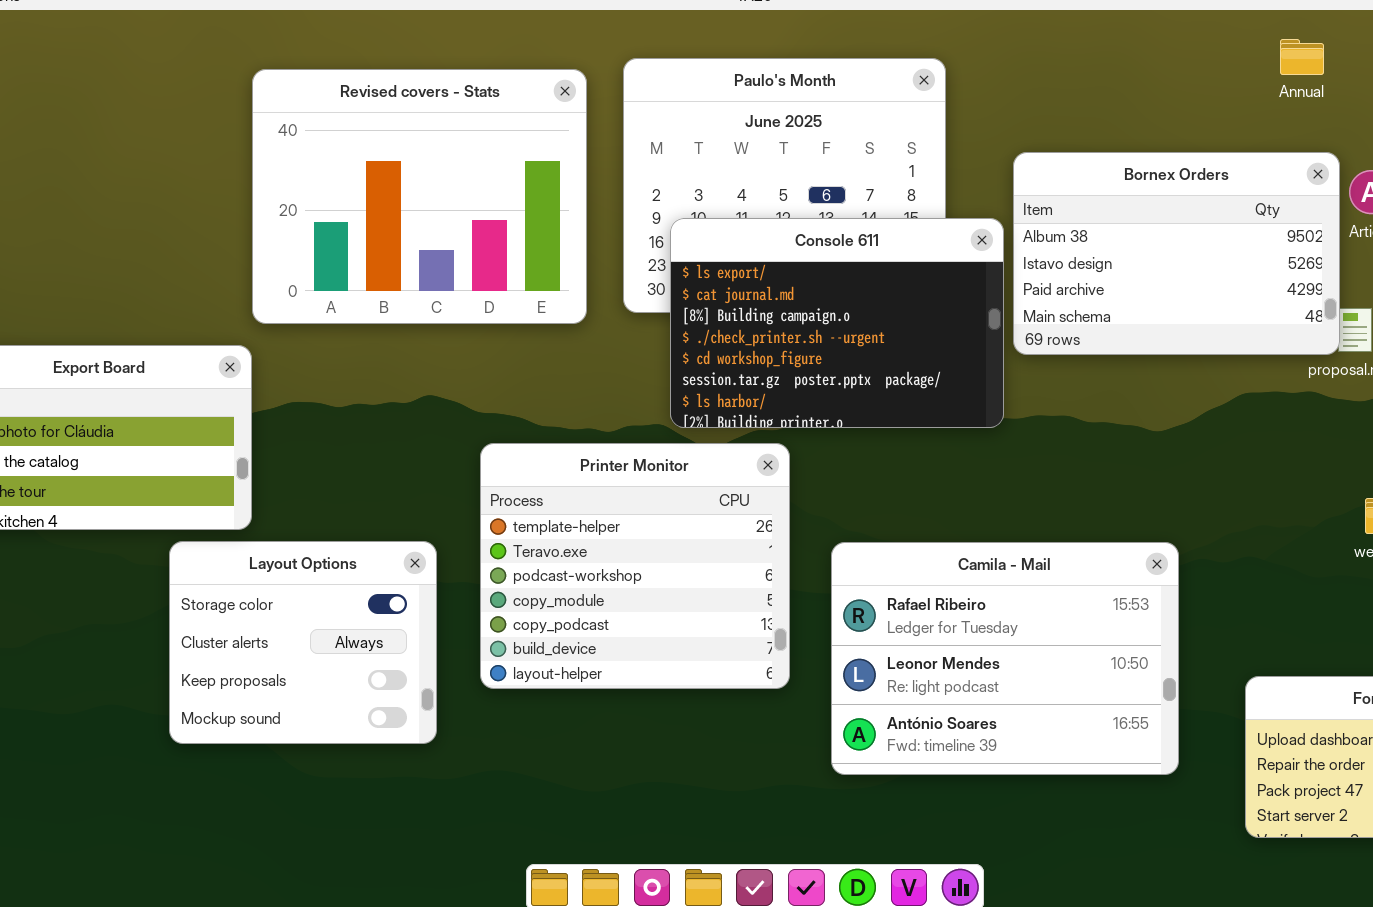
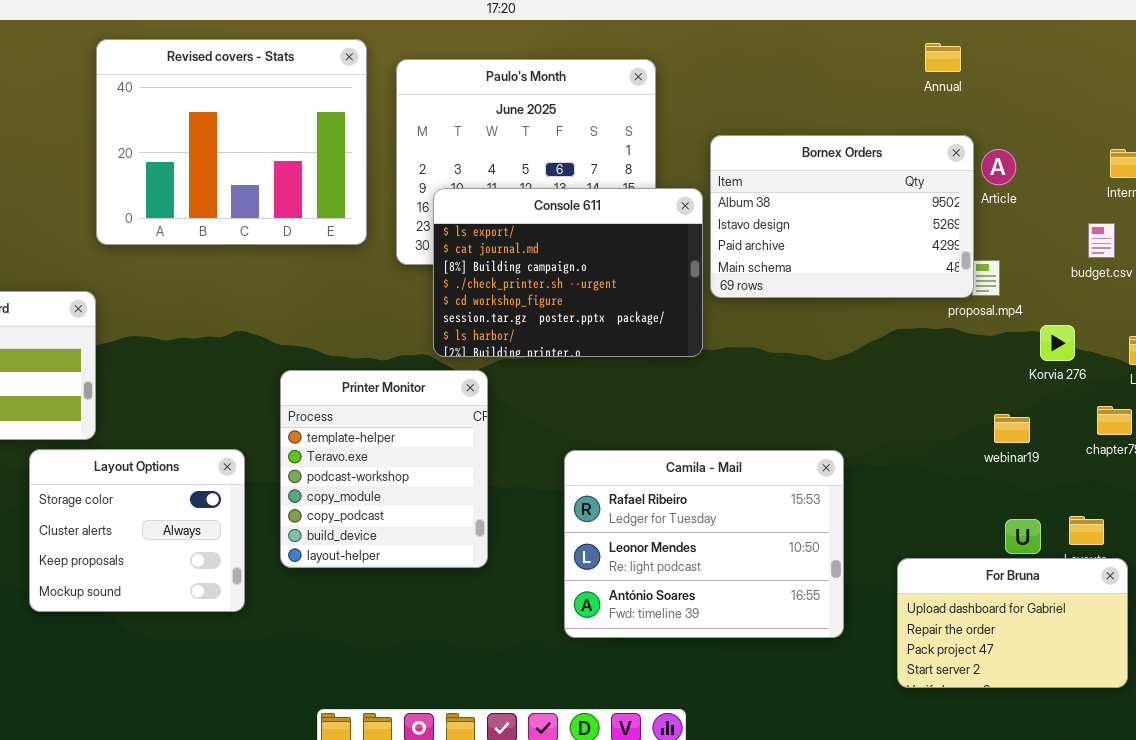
Revised covers - Stats: [252,69,587,324] -> [96,39,367,245], moved
Printer Monitor: [480,443,790,689] -> [280,370,488,568], resized

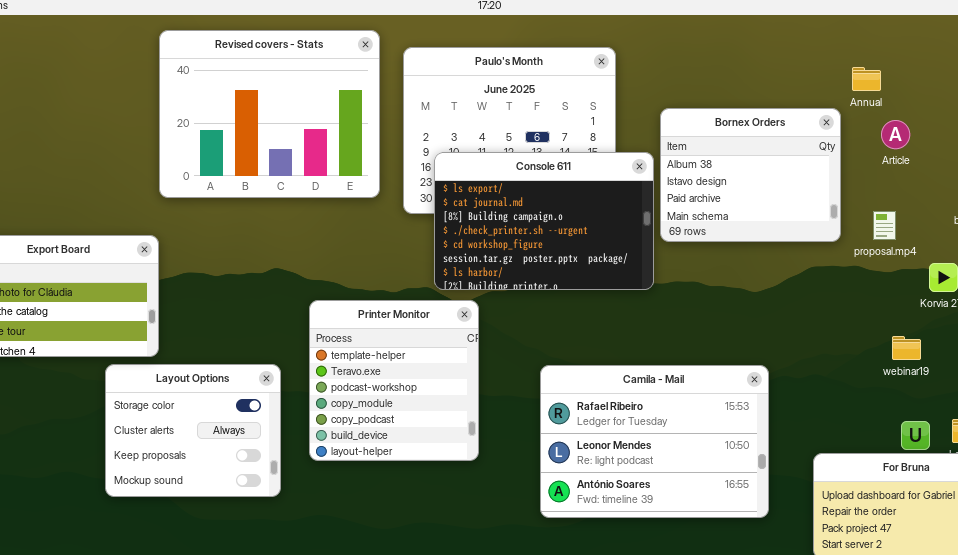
Annual: [925,43,961,72] -> [852,67,881,91], moved
Bornex Orders: [710,135,974,298] -> [660,108,841,242], resized

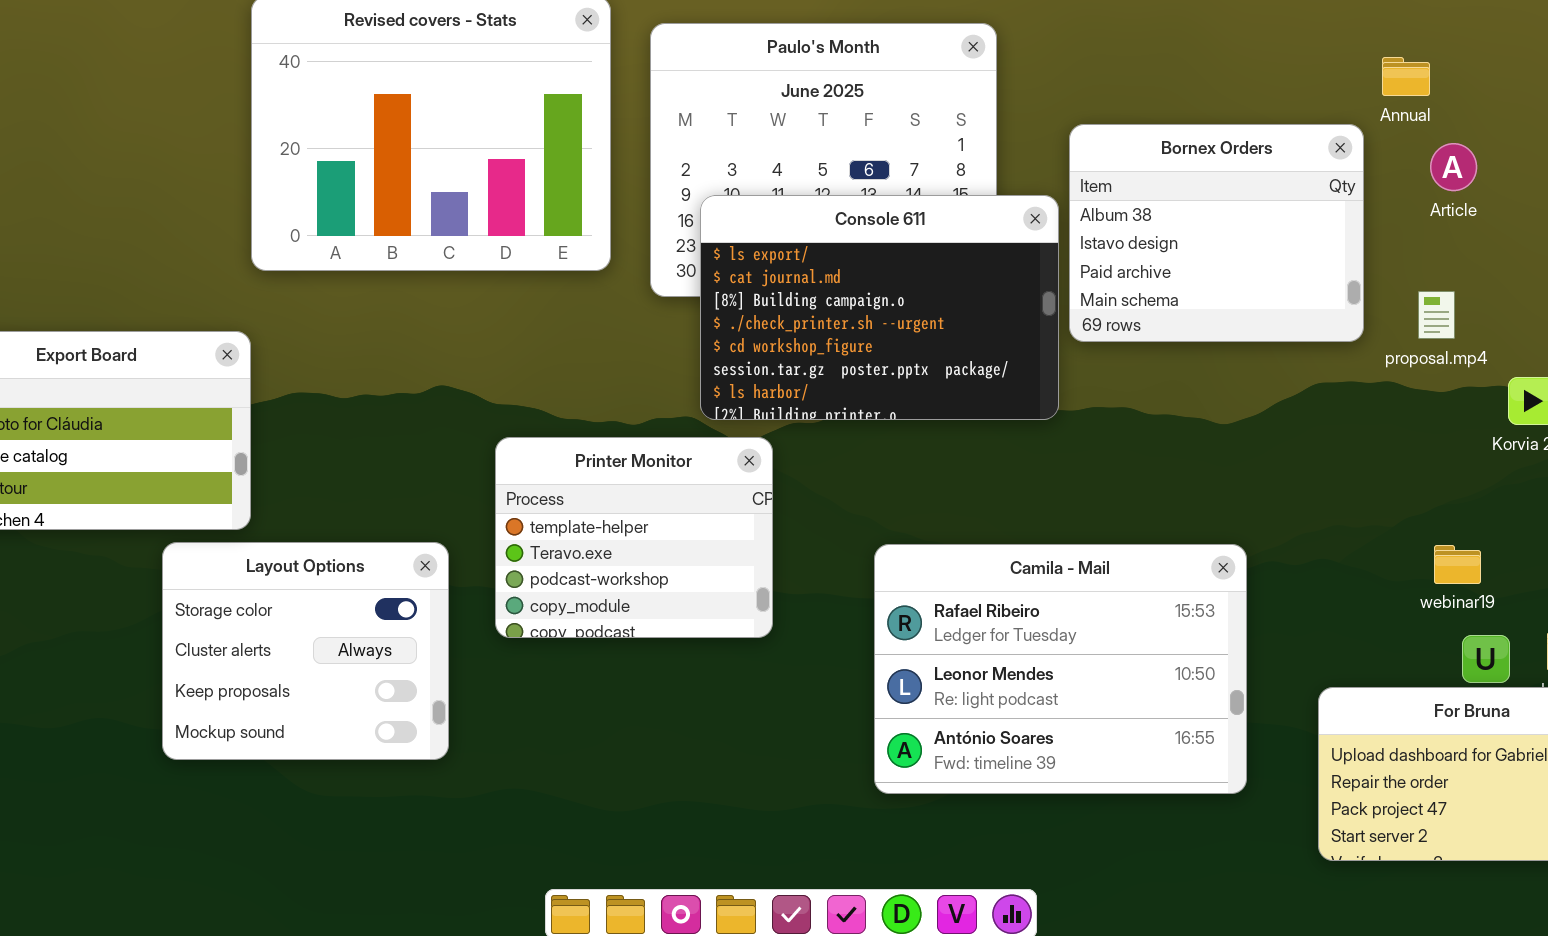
Printer Monitor: [309,300,479,461] -> [495,437,773,638], resized
webinar19: [892,336,921,360] -> [1434,545,1481,584], moved

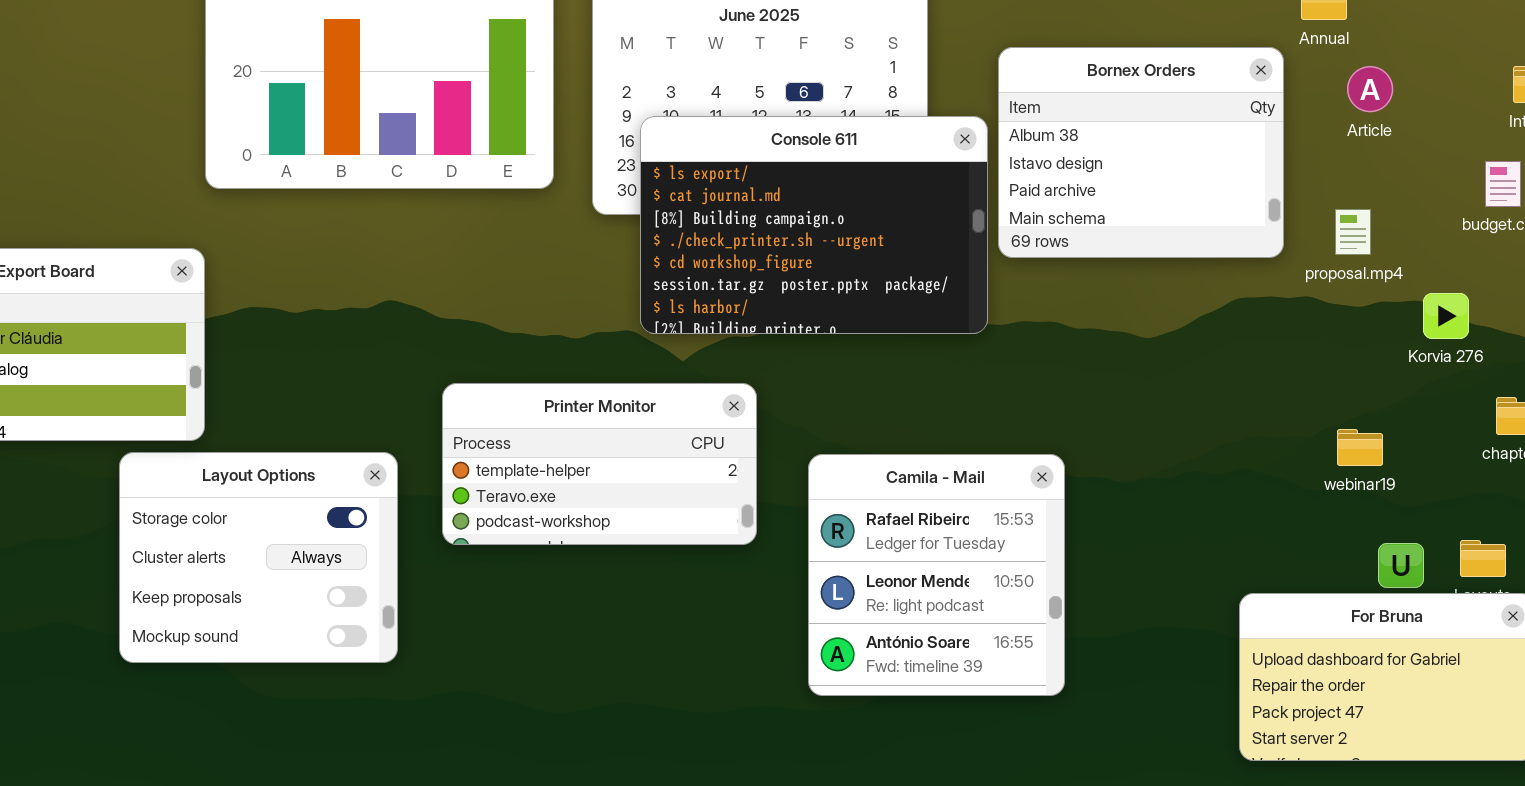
Printer Monitor: [495,437,773,638] -> [442,383,757,545], resized
Camila - Mail: [874,544,1247,794] -> [808,454,1065,696], resized
webinar19: [1434,545,1481,584] -> [1337,429,1383,466], moved

